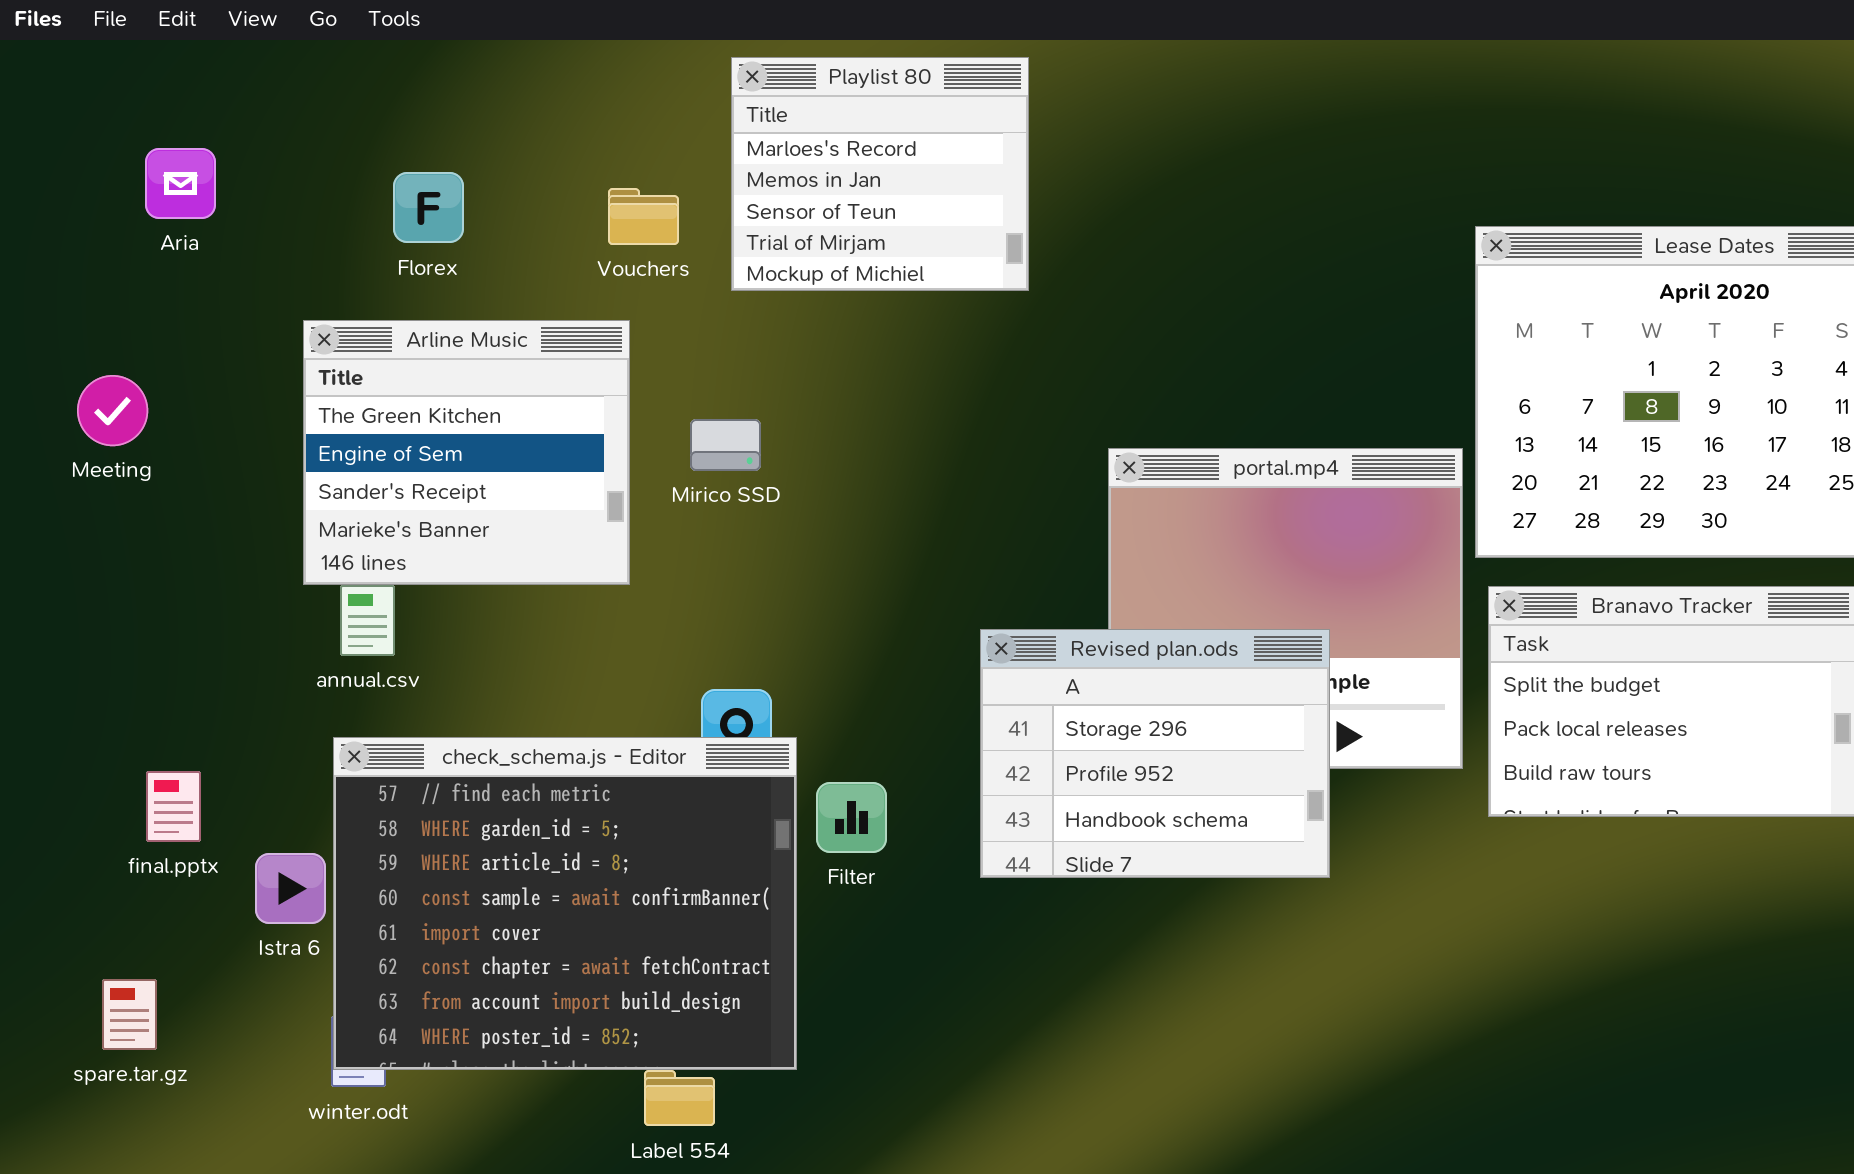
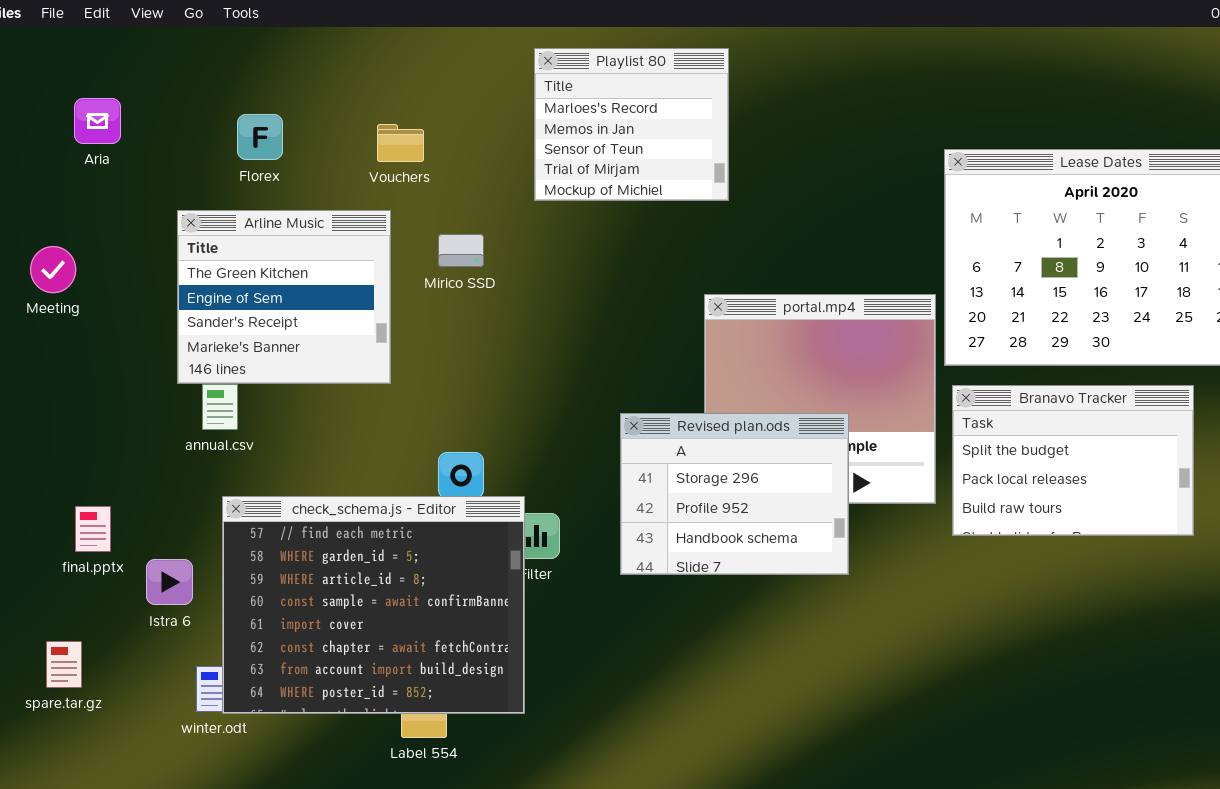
Playlist 80: [731,57,1029,291] -> [534,48,729,201], moved
Mirico SSD: [690,419,761,471] -> [438,234,484,267], moved
check_schema.js - Editor: [333,737,797,1070] -> [222,496,525,714], moved

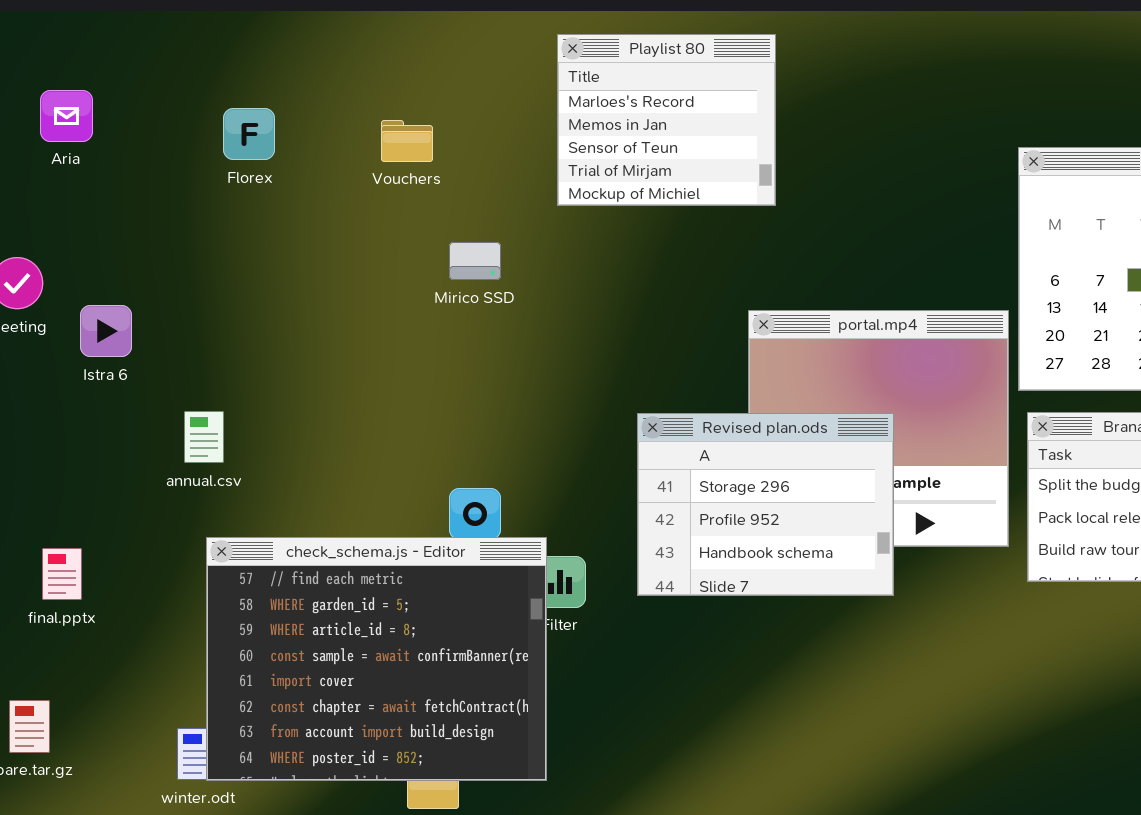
Arline Music: [177,210,391,384] -> none, closed
Revised plan.ods: [620,413,849,575] -> [637,413,894,596], moved
Istra 6: [146,559,193,605] -> [80,305,132,357], moved

